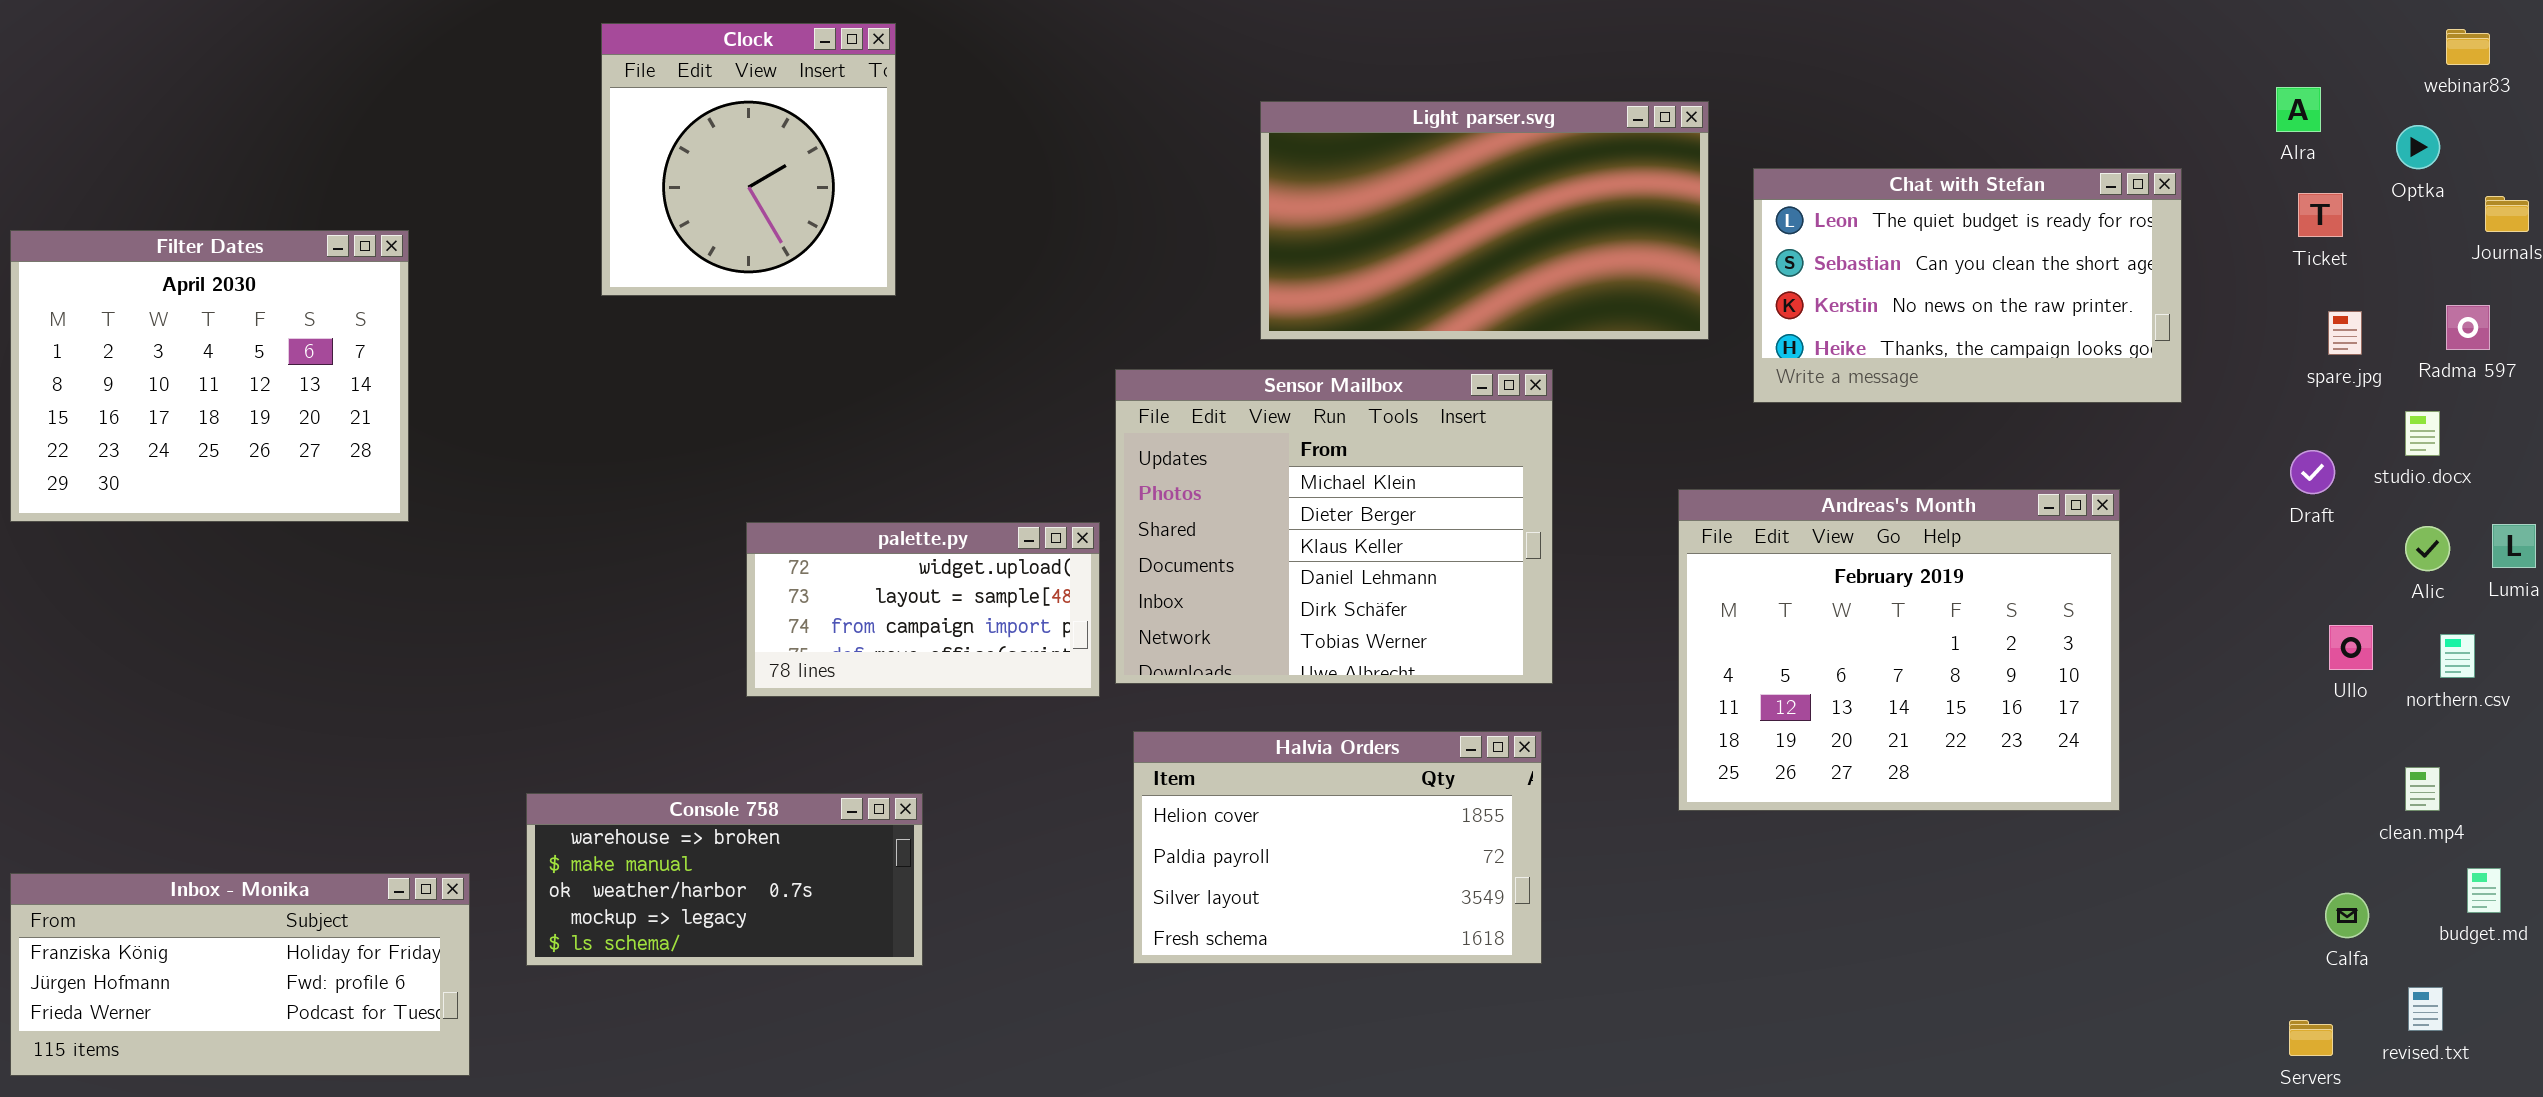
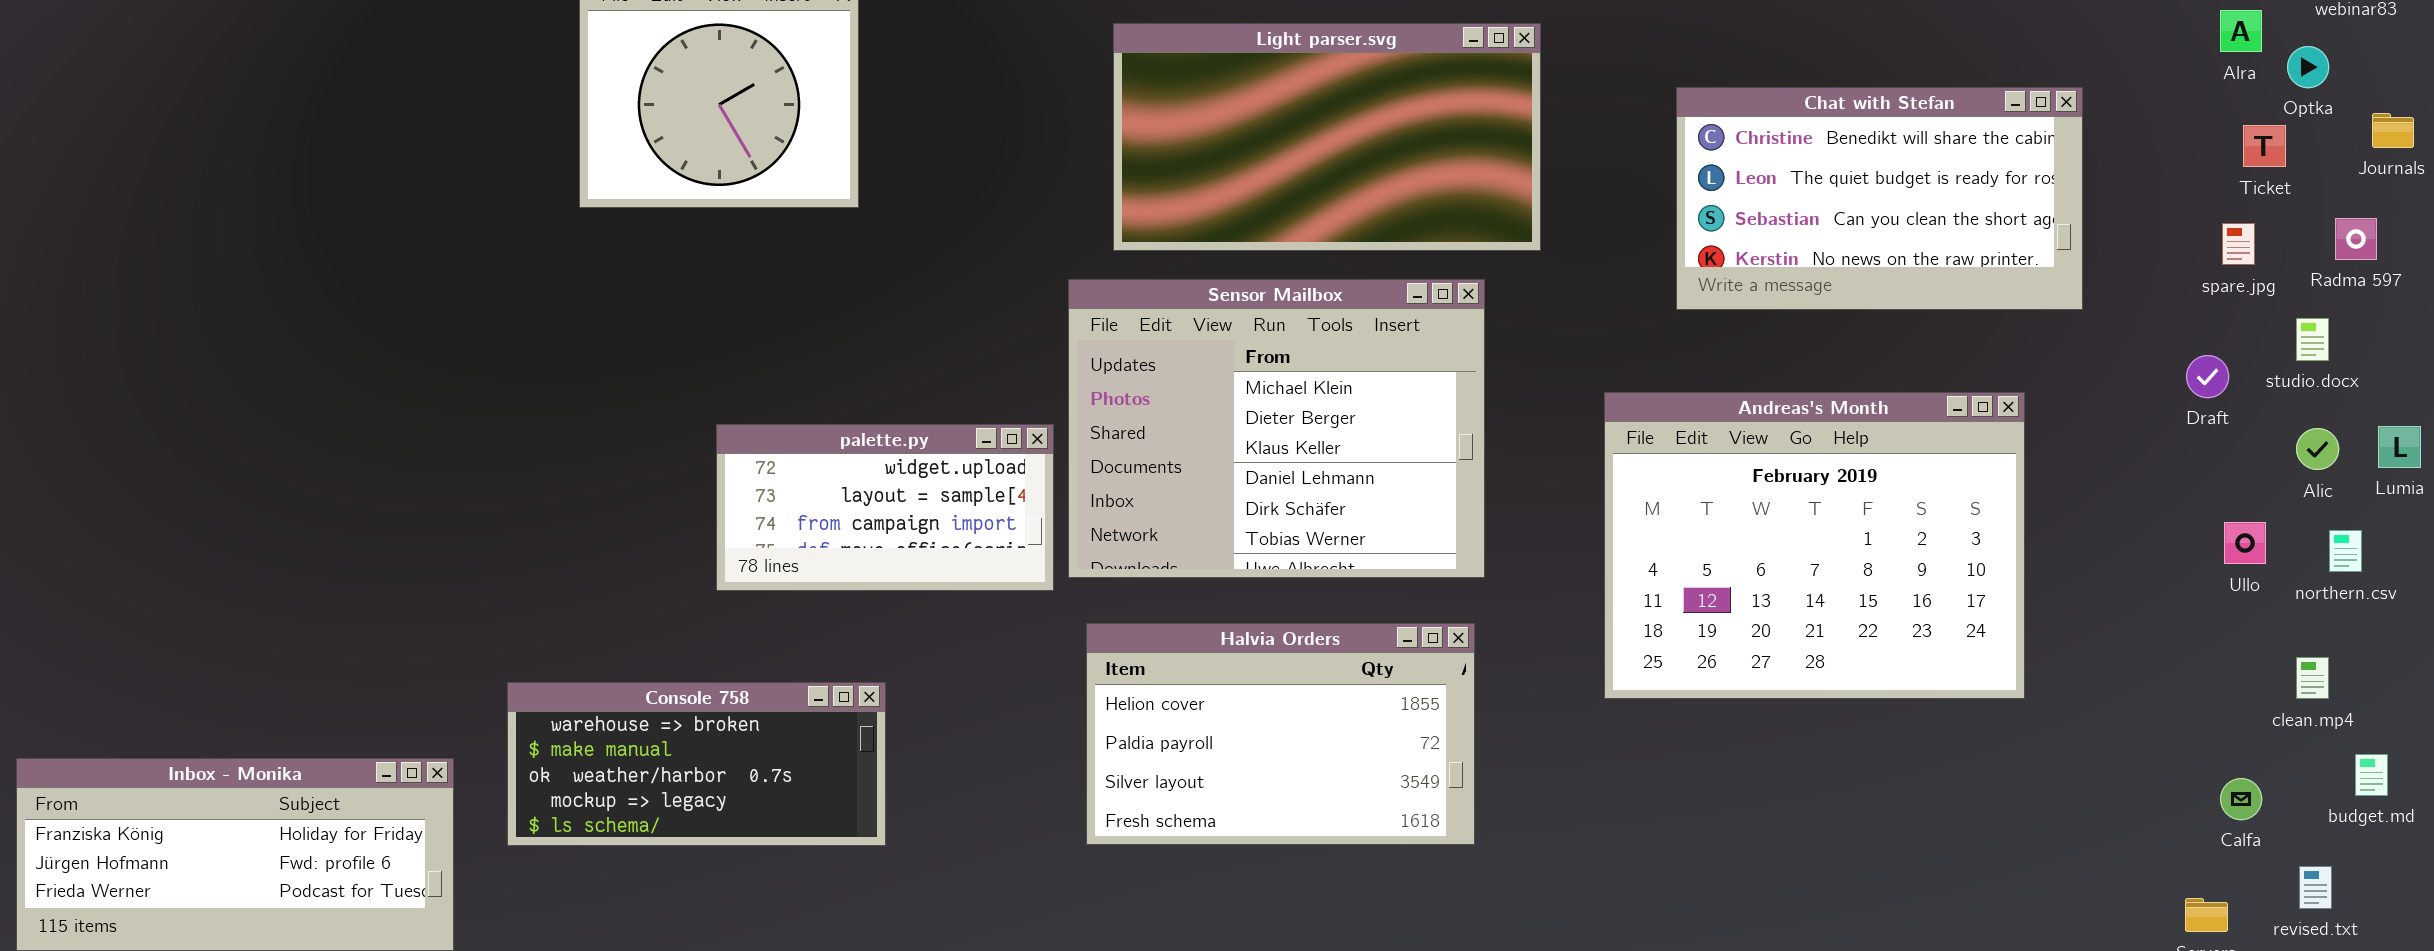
Alra: [2276,87,2321,132] -> [2220,10,2262,52], moved
Light parser.svg: [1260,101,1709,340] -> [1113,23,1541,251], moved
Chat with Stefan: [1753,168,2182,403] -> [1676,87,2083,310], scrolled up 1 row
Ticket: [2298,193,2343,237] -> [2243,125,2286,167], moved
Filter Dates: [10,230,409,522] -> none, closed

